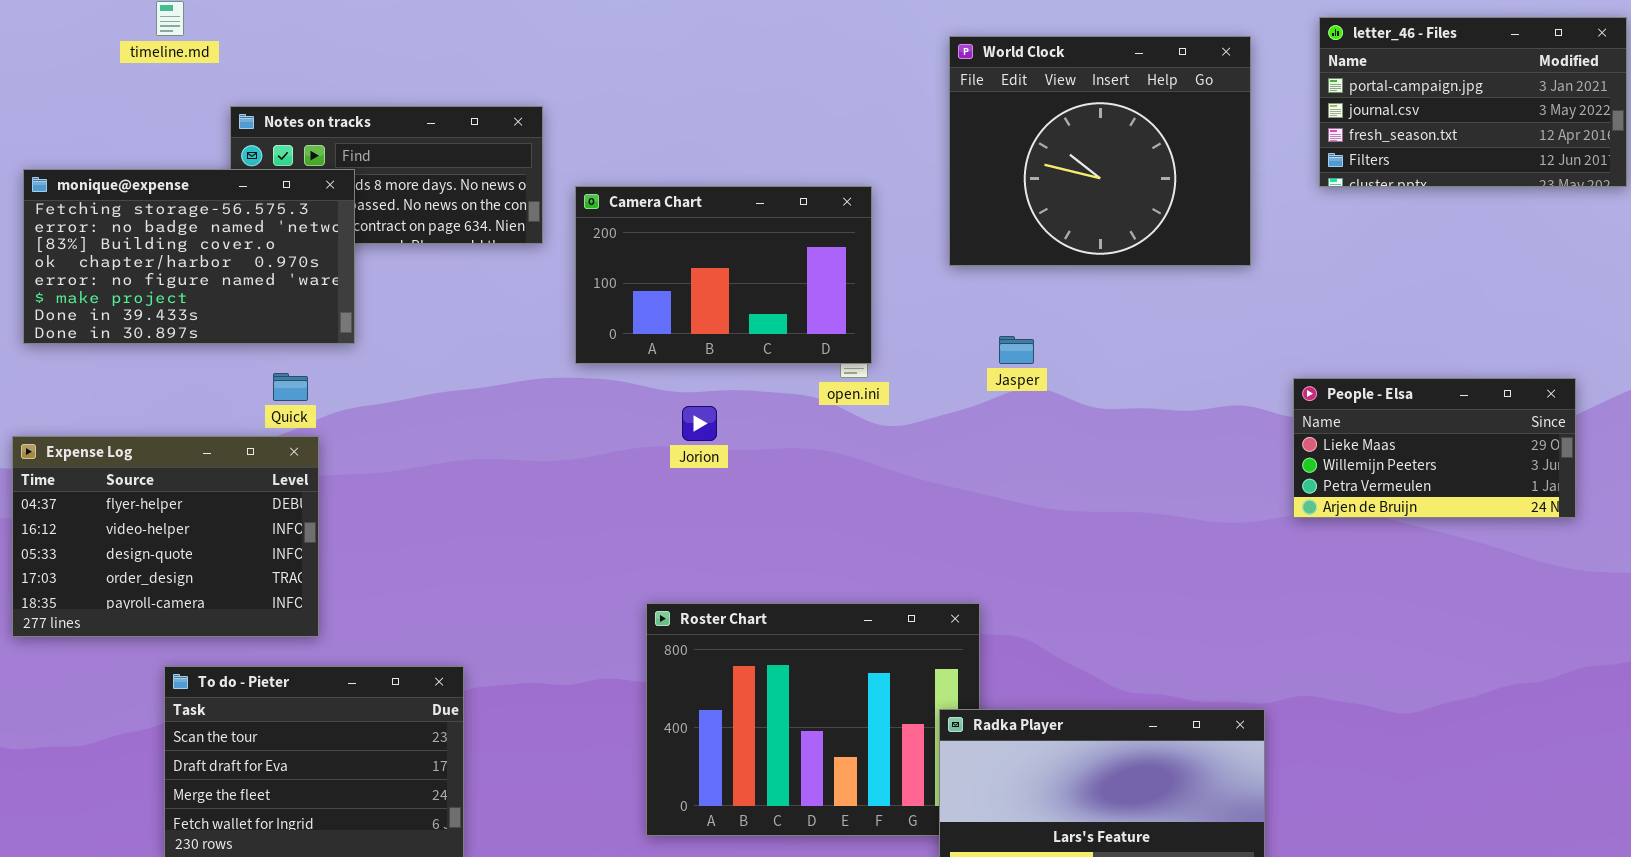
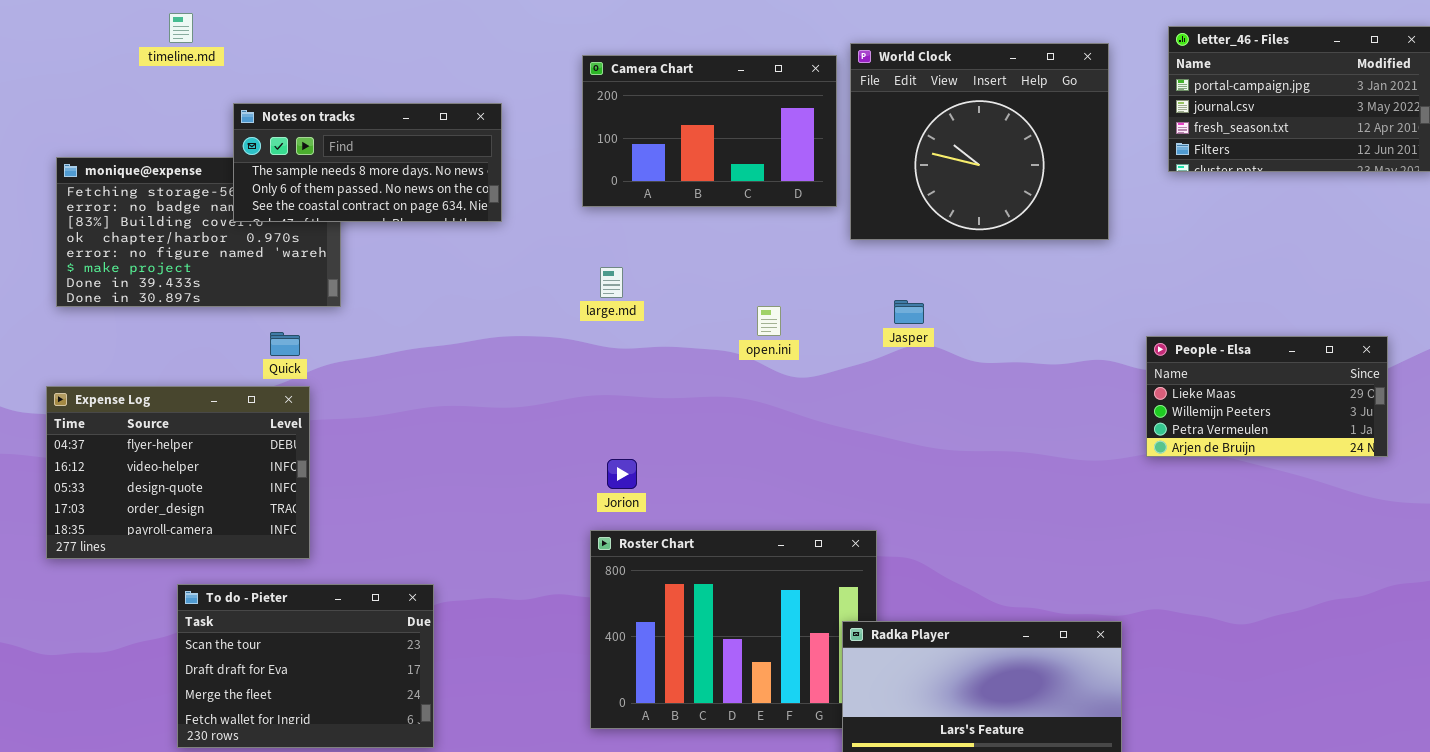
Notes on tracks: [230,106,543,244] -> [233,103,502,222], raised
Camera Chart: [575,186,872,364] -> [582,55,837,207], moved
Jorion: [682,406,717,441] -> [607,459,637,489], moved

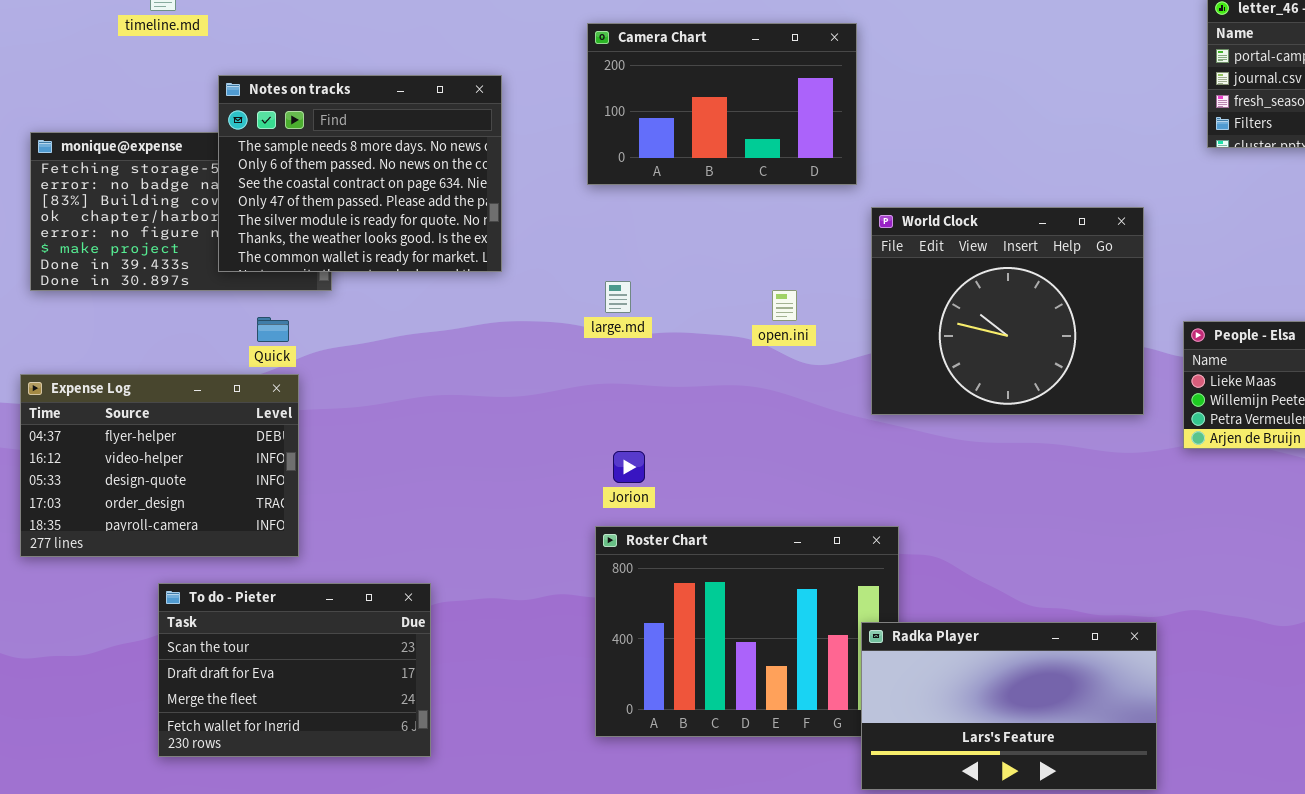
World Clock: [850,43,1109,240] -> [871,207,1144,415], moved
Notes on tracks: [233,103,502,222] -> [218,75,502,272], resized
large.md: [600,267,623,298] -> [605,281,631,313], moved

